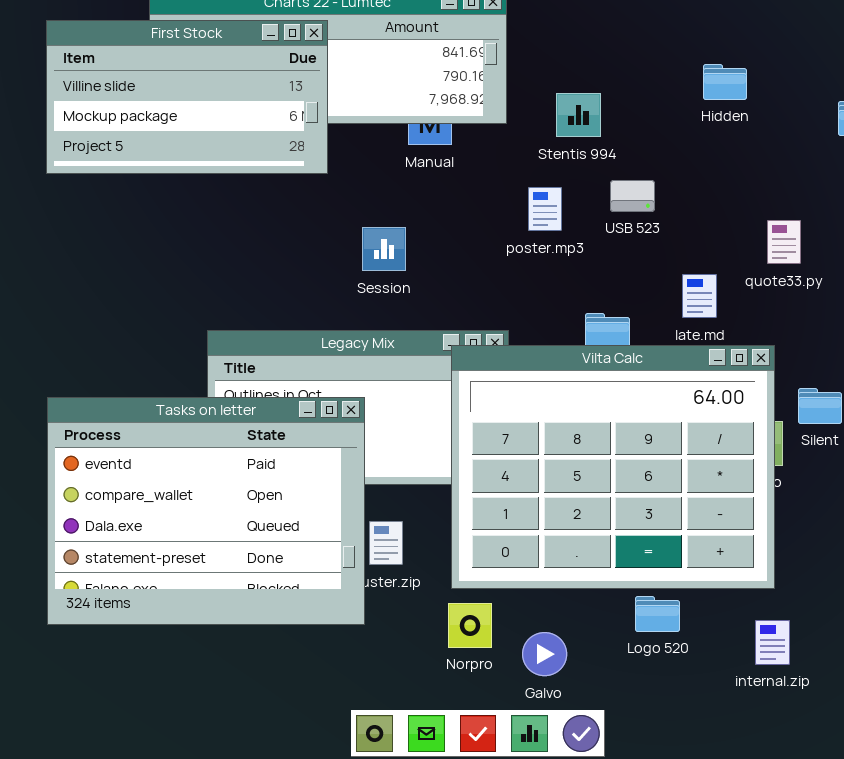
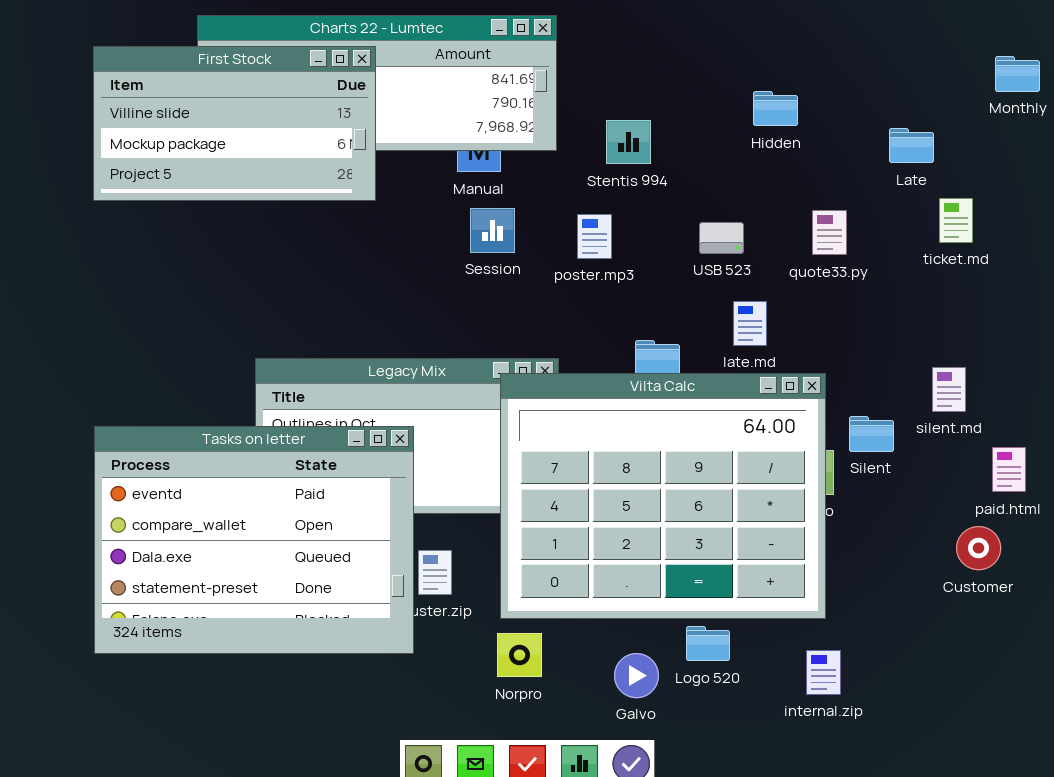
USB 523: [610,180,655,212] -> [699,222,744,254], moved
quote33.py: [767,220,801,264] -> [812,210,847,255], moved
Session: [362,227,406,271] -> [470,208,515,253], moved
Galvo: [522,632,567,676] -> [614,653,659,698], moved

